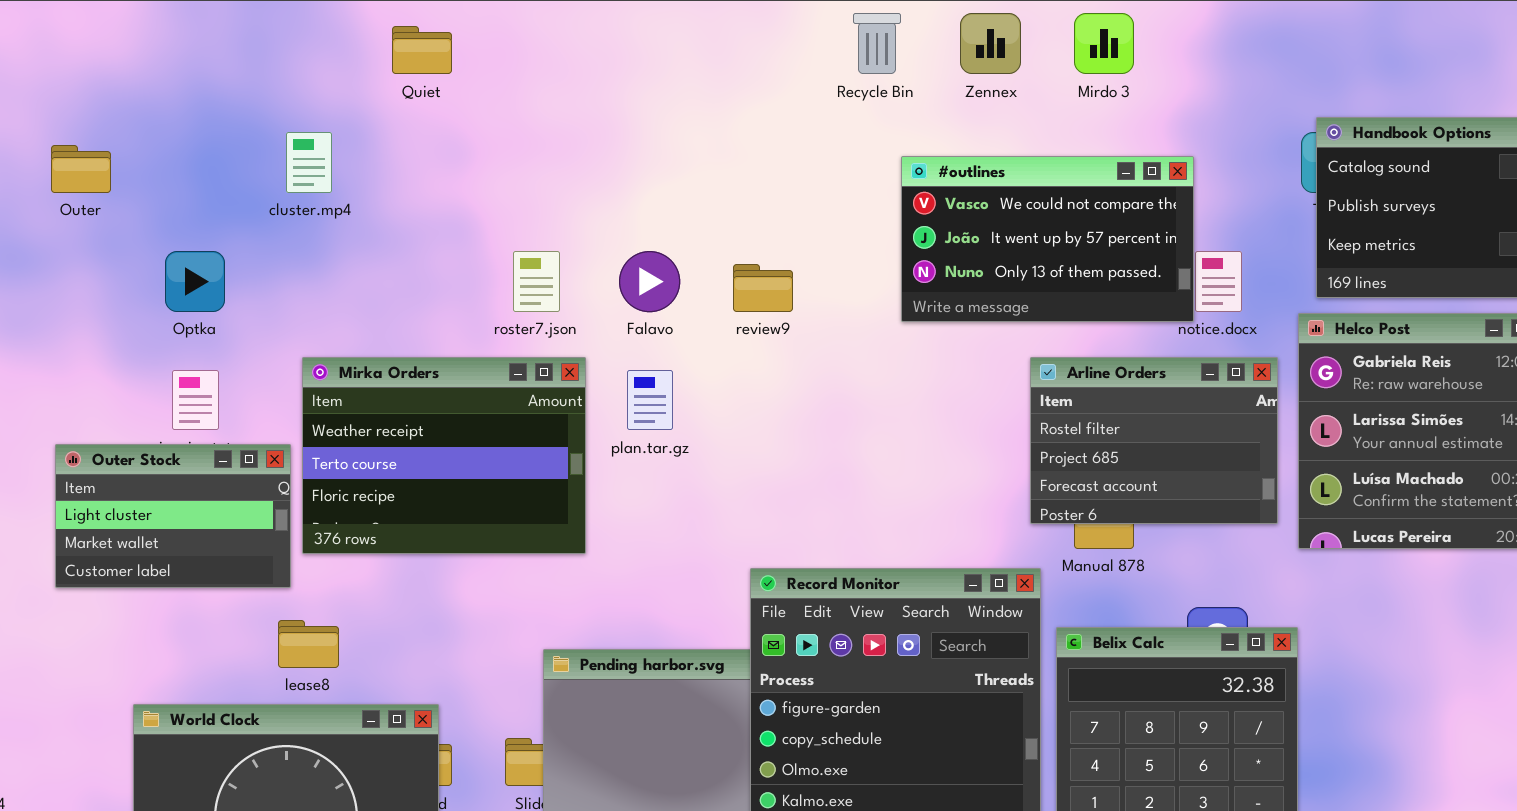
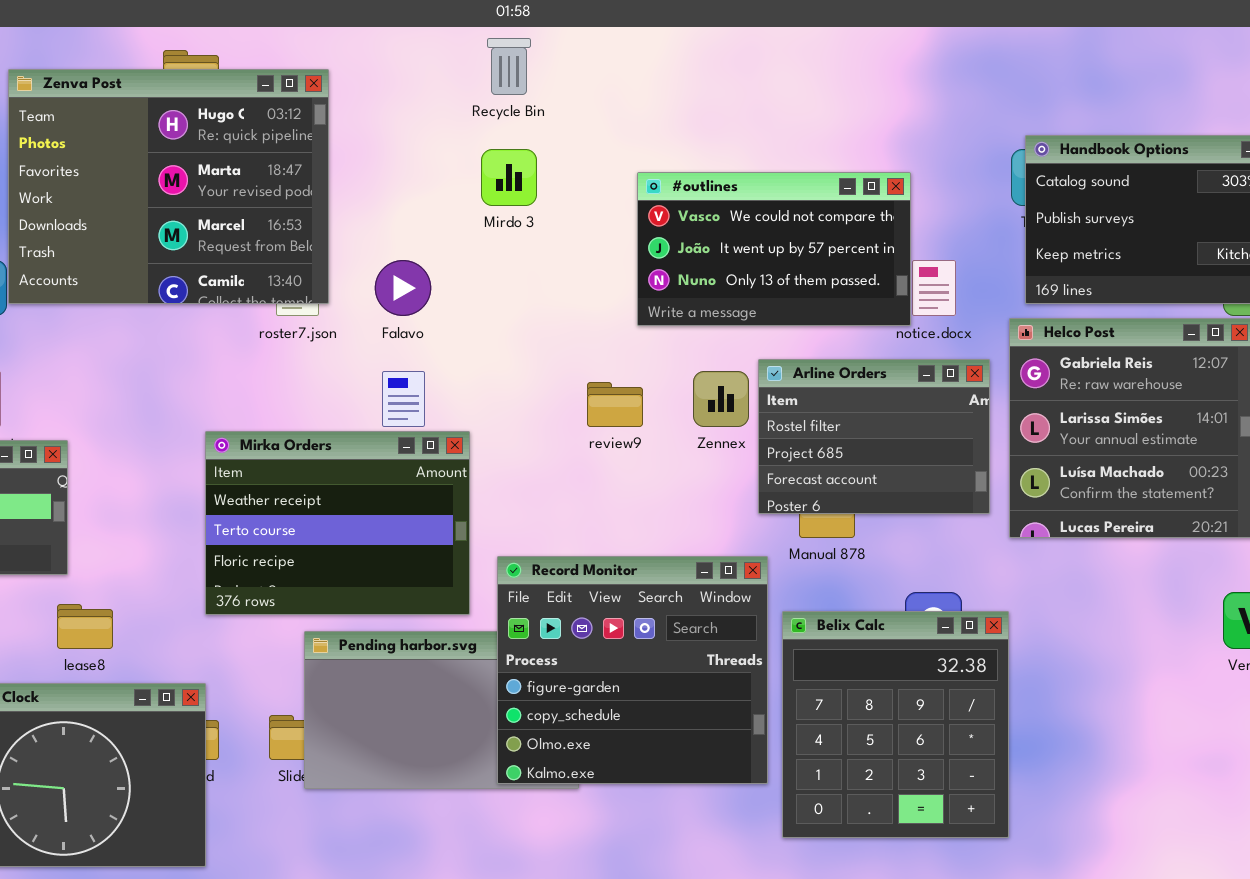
Recycle Bin: [853,13,901,74] -> [487,38,531,95], moved
Zennex: [960,13,1021,74] -> [693,371,749,427], moved
Mirdo 3: [1074,13,1134,74] -> [481,149,537,206], moved
Zenva Post: none -> [8,69,329,304], opened
review9: [733,264,793,312] -> [587,382,643,427], moved
Mirka Orders: [302,357,586,554] -> [205,431,470,615], moved

